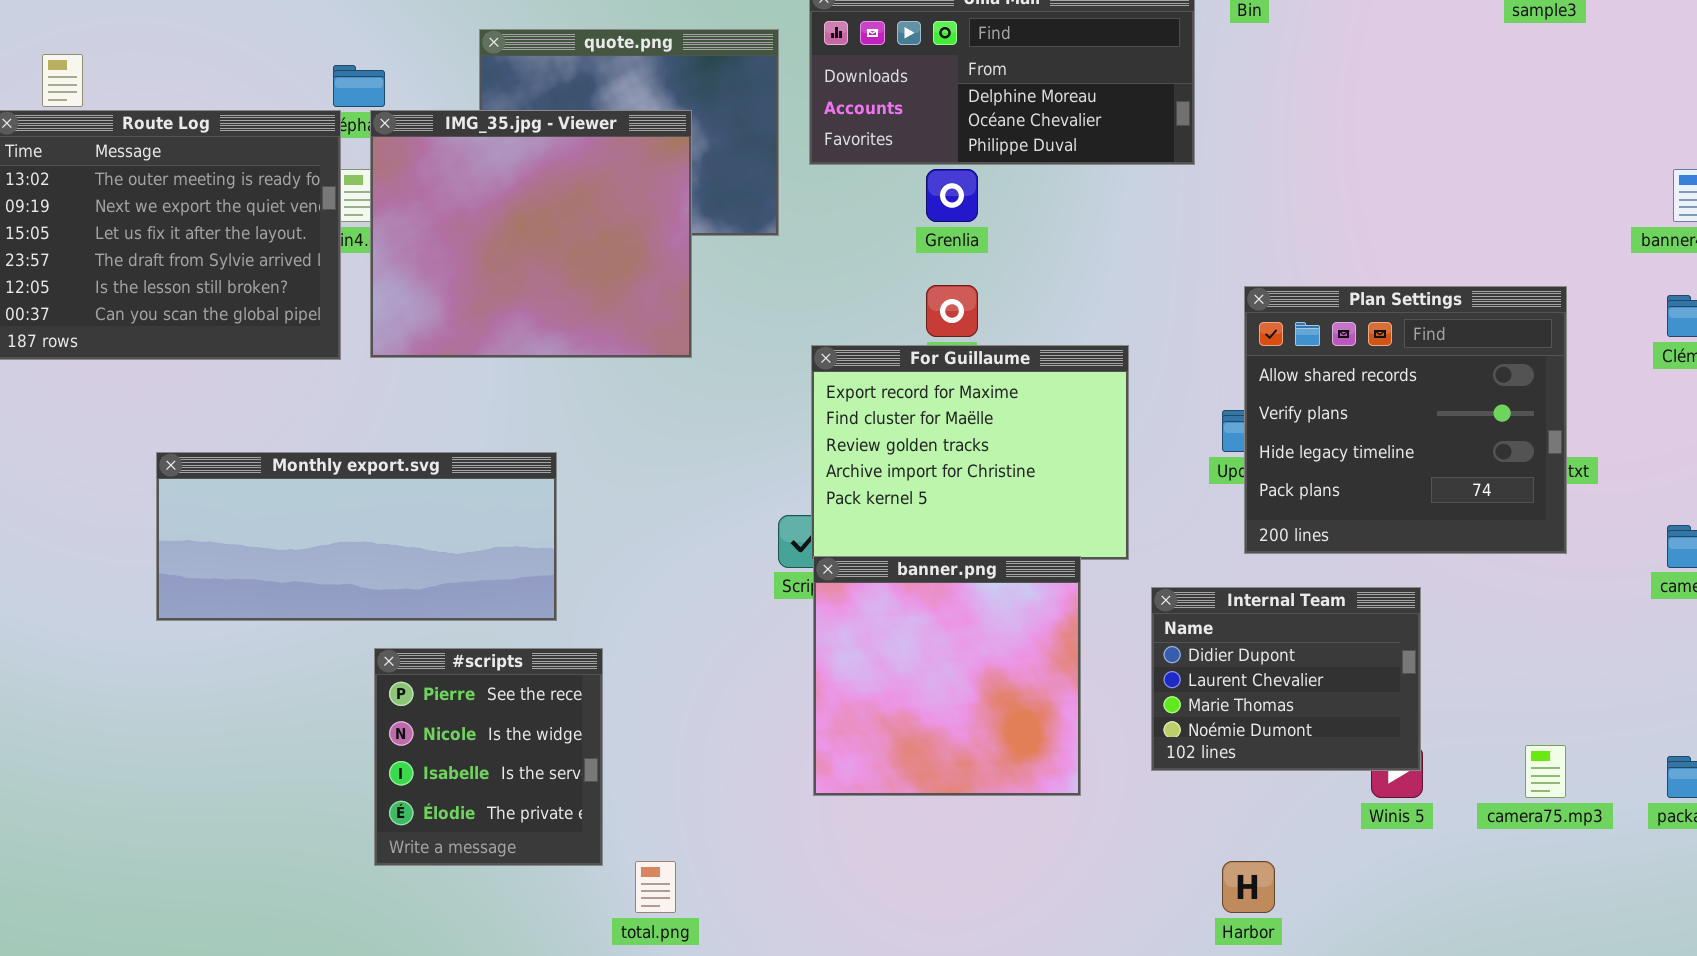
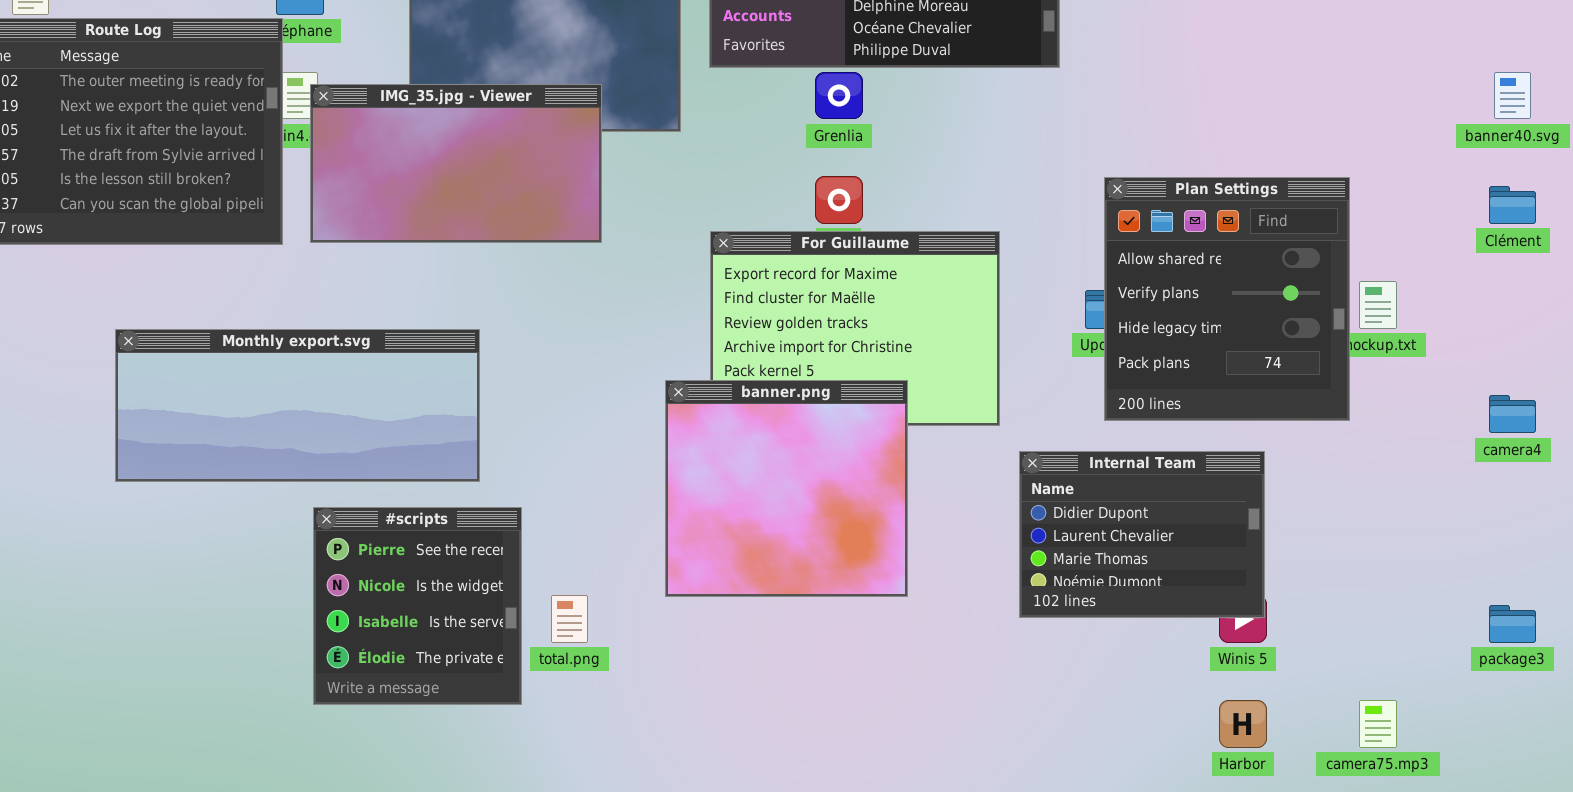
IMG_35.jpg - Viewer: [370,110,692,358] -> [310,84,602,243], resized
Plan Settings: [1244,286,1567,554] -> [1104,177,1350,421], resized
banner.png: [813,556,1081,796] -> [665,380,908,597], moved
camera75.mp3: [1525,745,1566,798] -> [1359,700,1397,748], moved
total.png: [635,861,676,913] -> [551,595,588,643], moved
Harbor: [1222,861,1275,913] -> [1219,700,1267,748], moved

